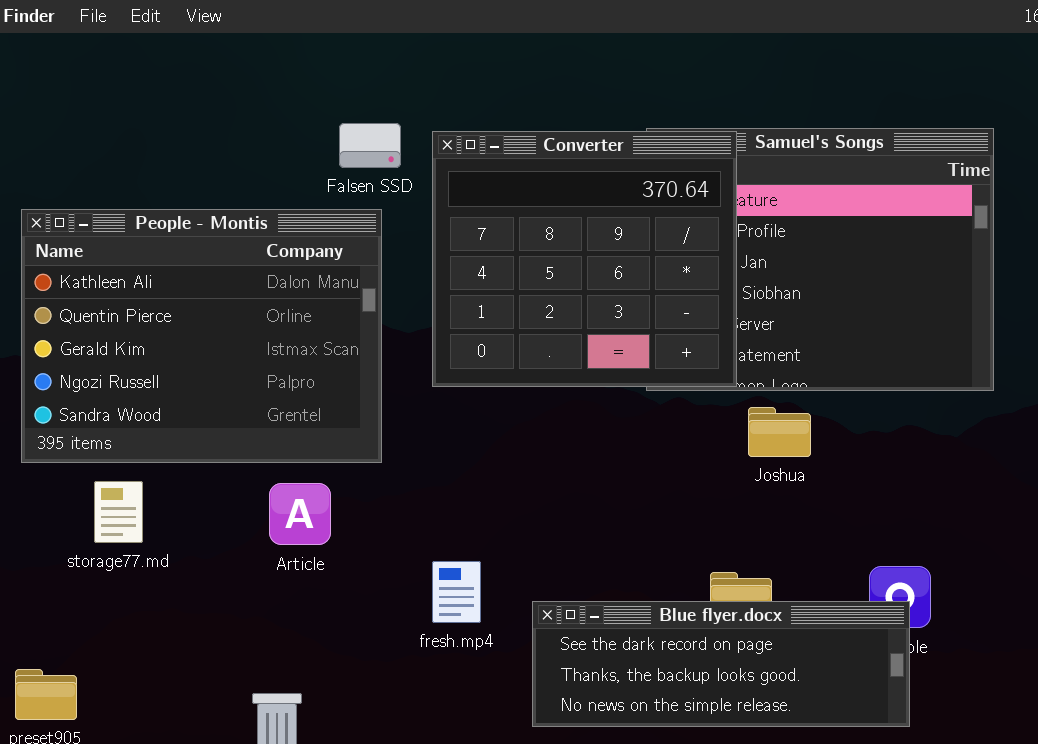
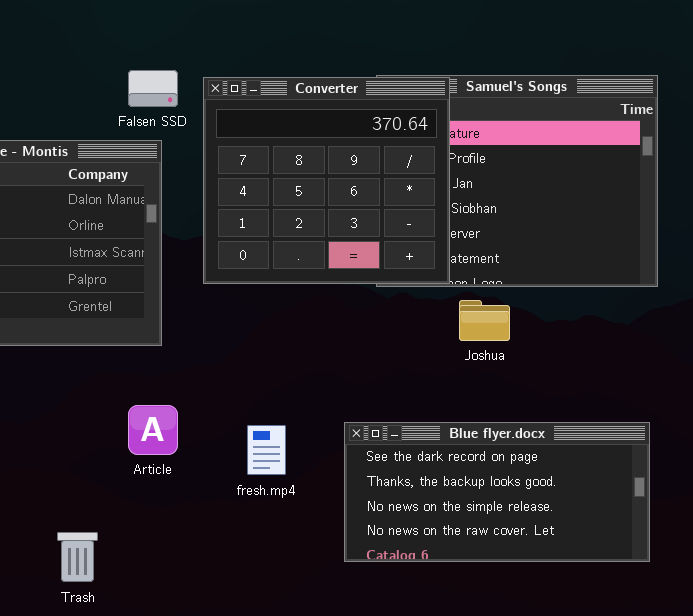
Article: [269,483,331,545] -> [128,405,178,455], moved
fresh.mp4: [432,561,481,623] -> [247,425,286,475], moved
Blue flyer.docx: [532,601,910,727] -> [344,422,650,562], moved, resized

